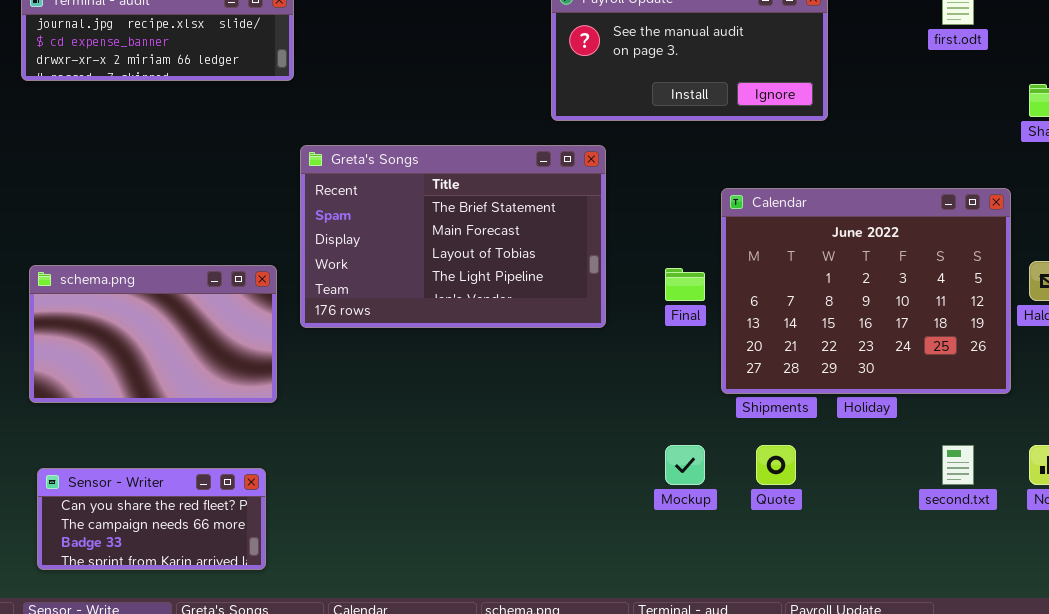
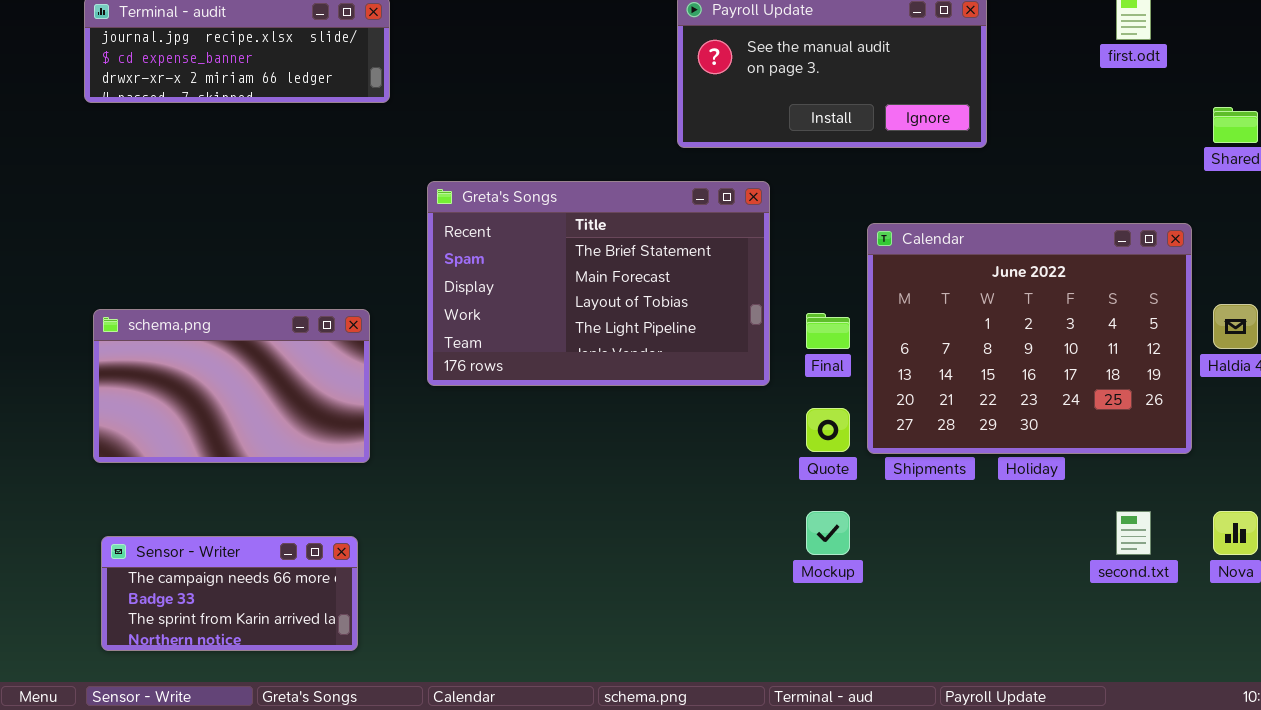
Greta's Songs: [300,145,606,328] -> [427,181,770,386], moved
Quote: [756,445,796,485] -> [806,408,850,452], moved
Sensor - Writer: [37,468,266,570] -> [101,536,358,651], scrolled down 1 row

